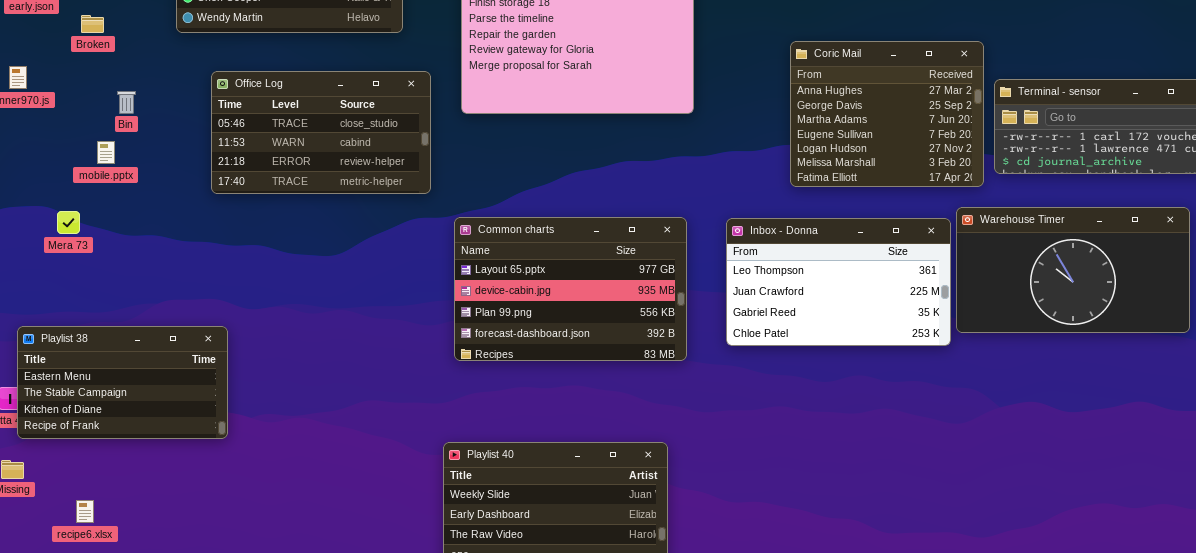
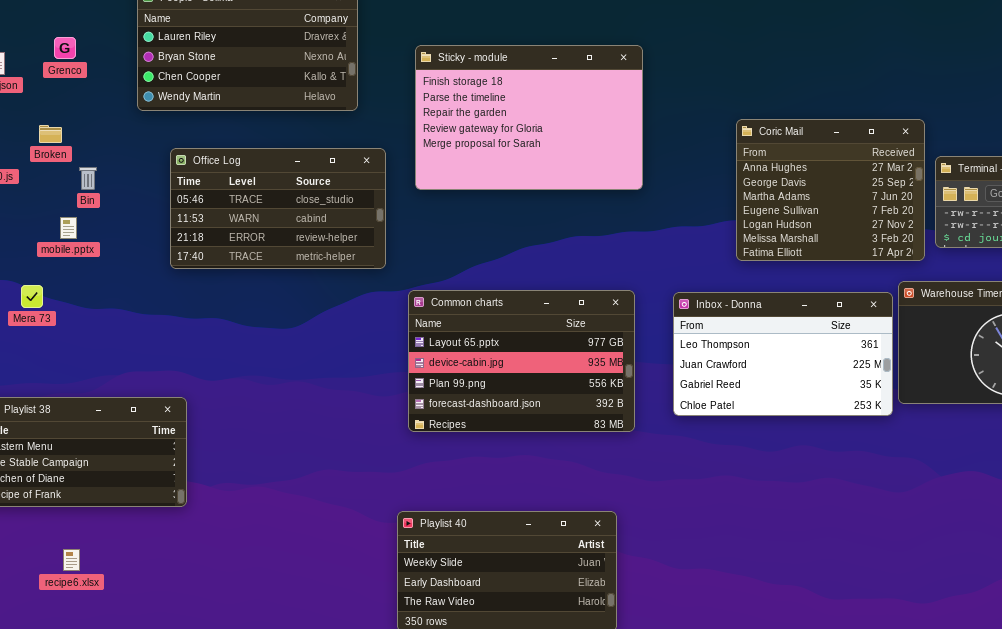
Broken: [81,15,104,33] -> [39,125,62,143], moved
recipe6.xlsx: [76,500,94,523] -> [63,549,80,571], moved

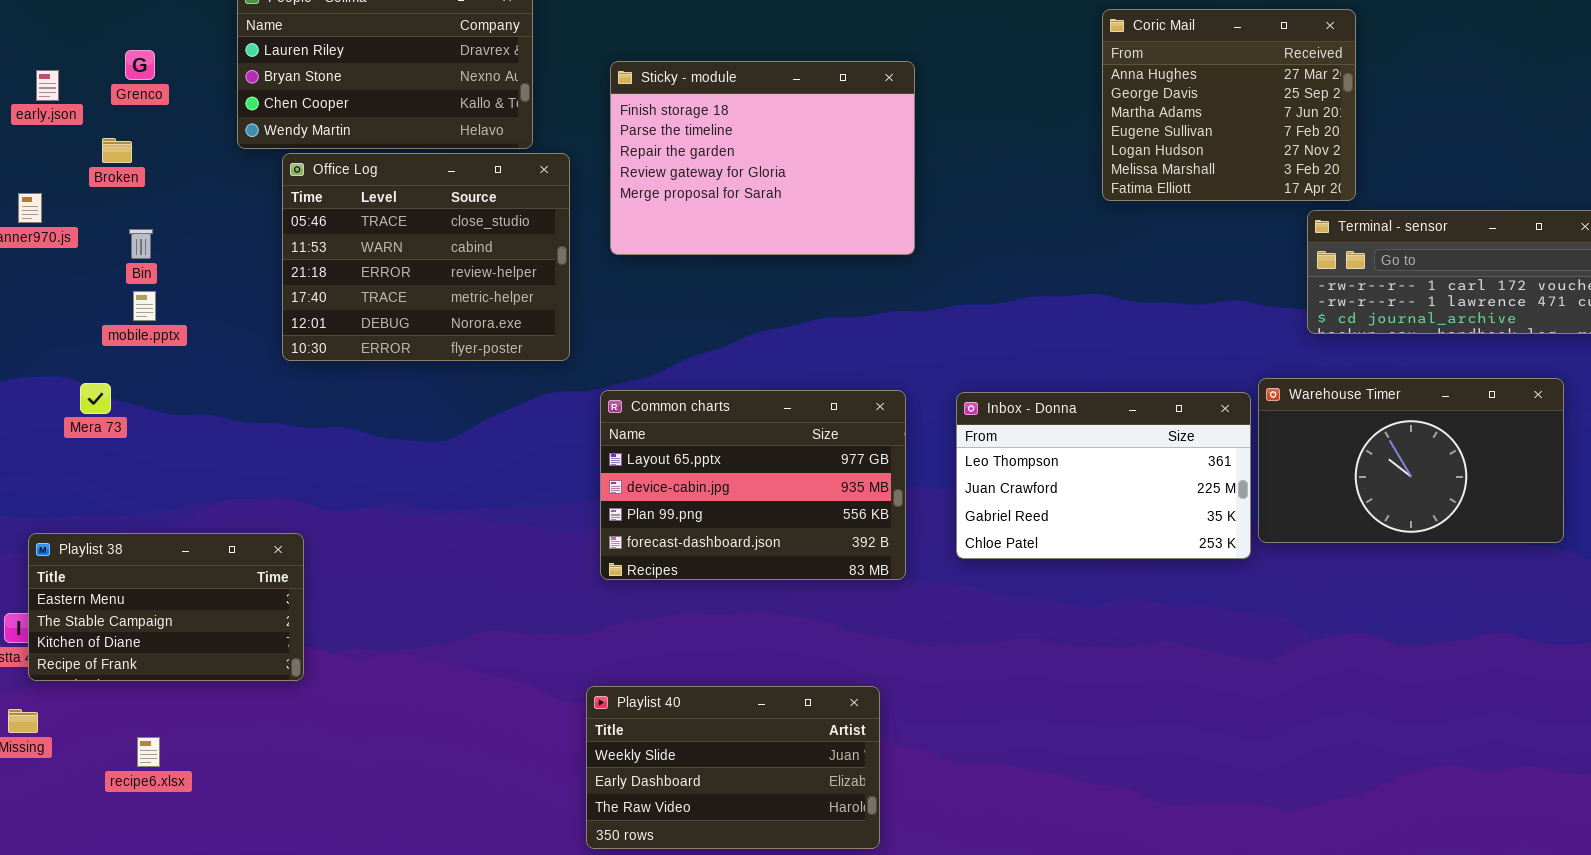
Coric Mail: [736,119,925,261] -> [1102,9,1356,201], moved
Broken: [39,125,62,143] -> [102,138,132,163], moved
Office Log: [170,148,386,269] -> [282,153,570,361], resized
Bin: [79,167,97,190] -> [129,229,153,259], moved

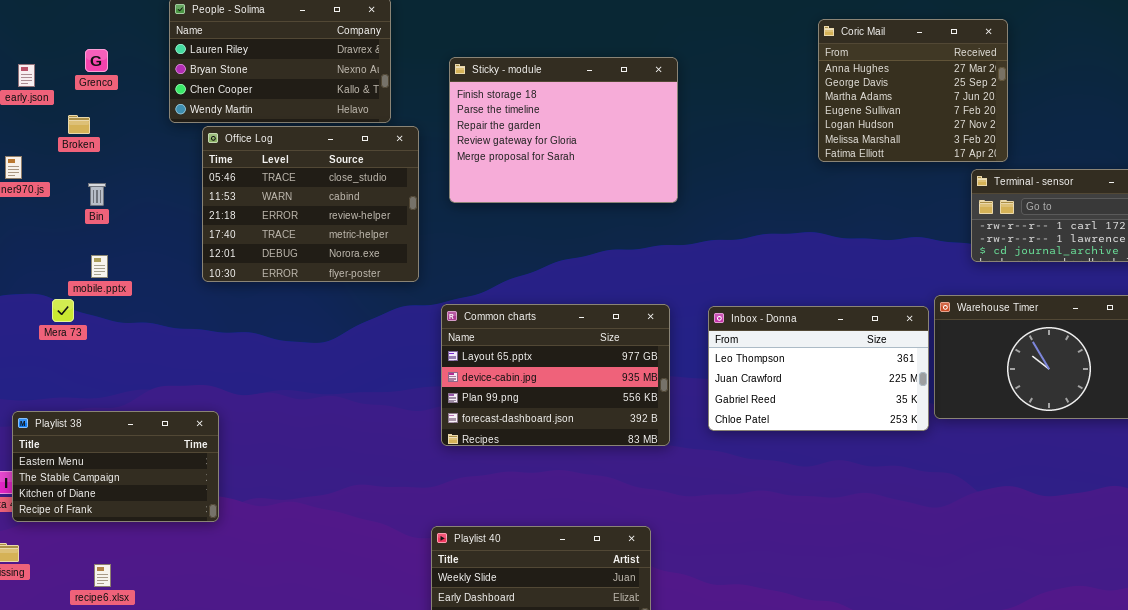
mobile.pptx: [133,291,156,321] -> [91,255,108,278], moved

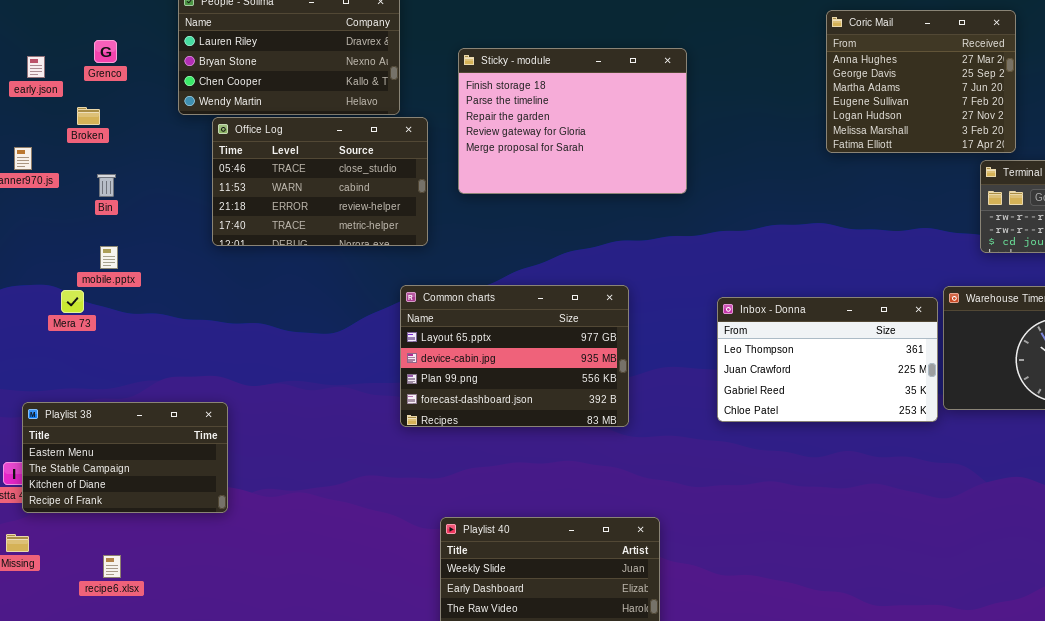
Office Log: [202,126,419,282] -> [212,117,428,246], resized
Common charts: [441,304,670,446] -> [400,285,629,427], moved

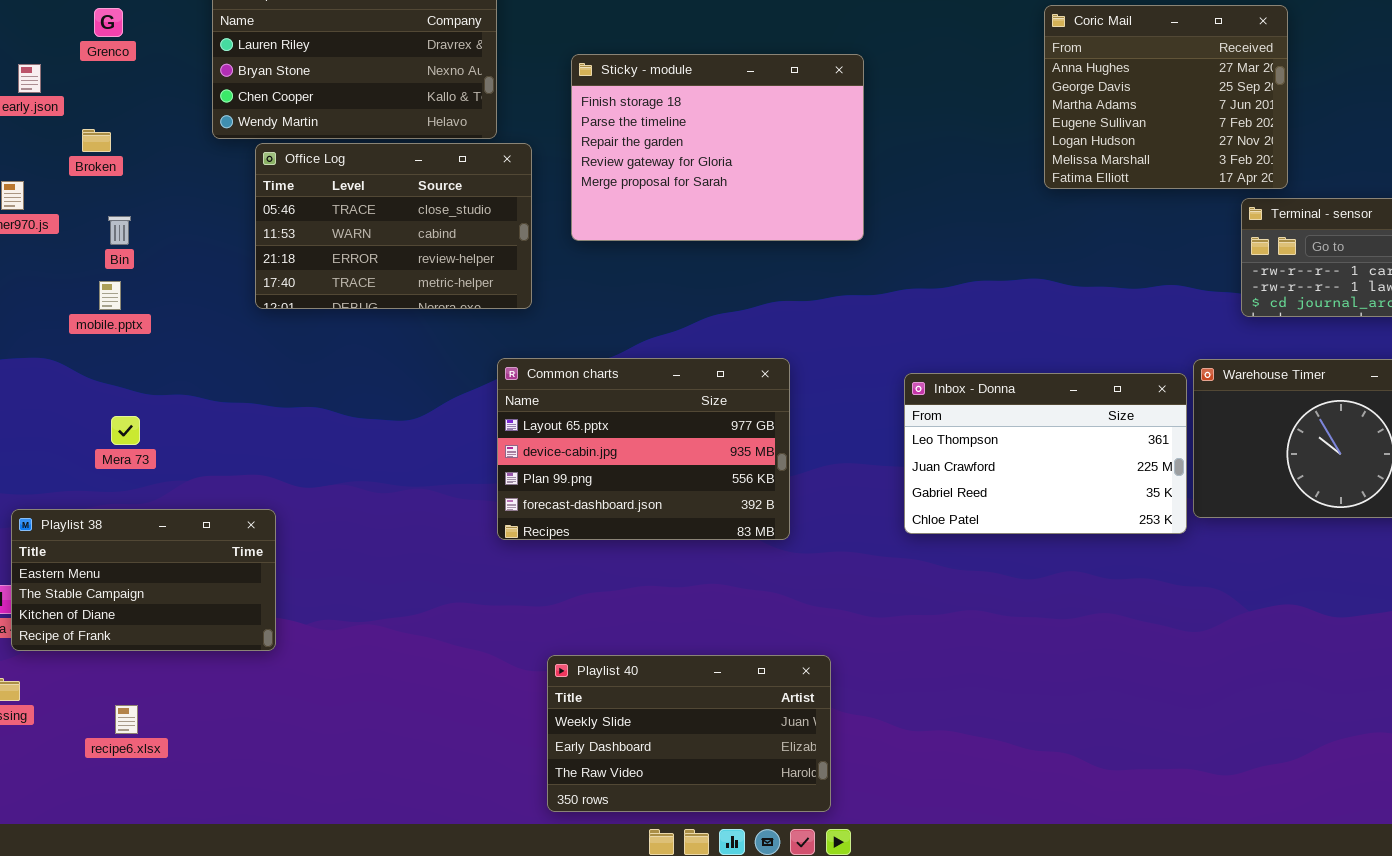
Grenco: [94,40,117,63] -> [94,8,123,37], moved
mobile.pptx: [100,246,118,269] -> [99,281,121,310], moved
Mera 73: [61,290,84,313] -> [111,416,140,445], moved

